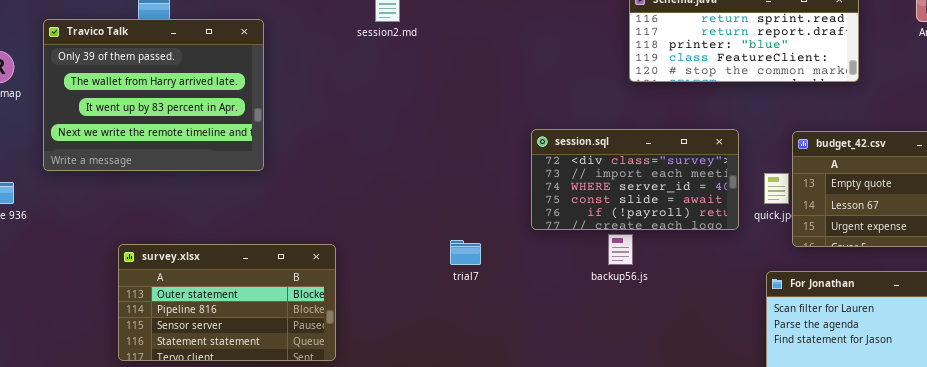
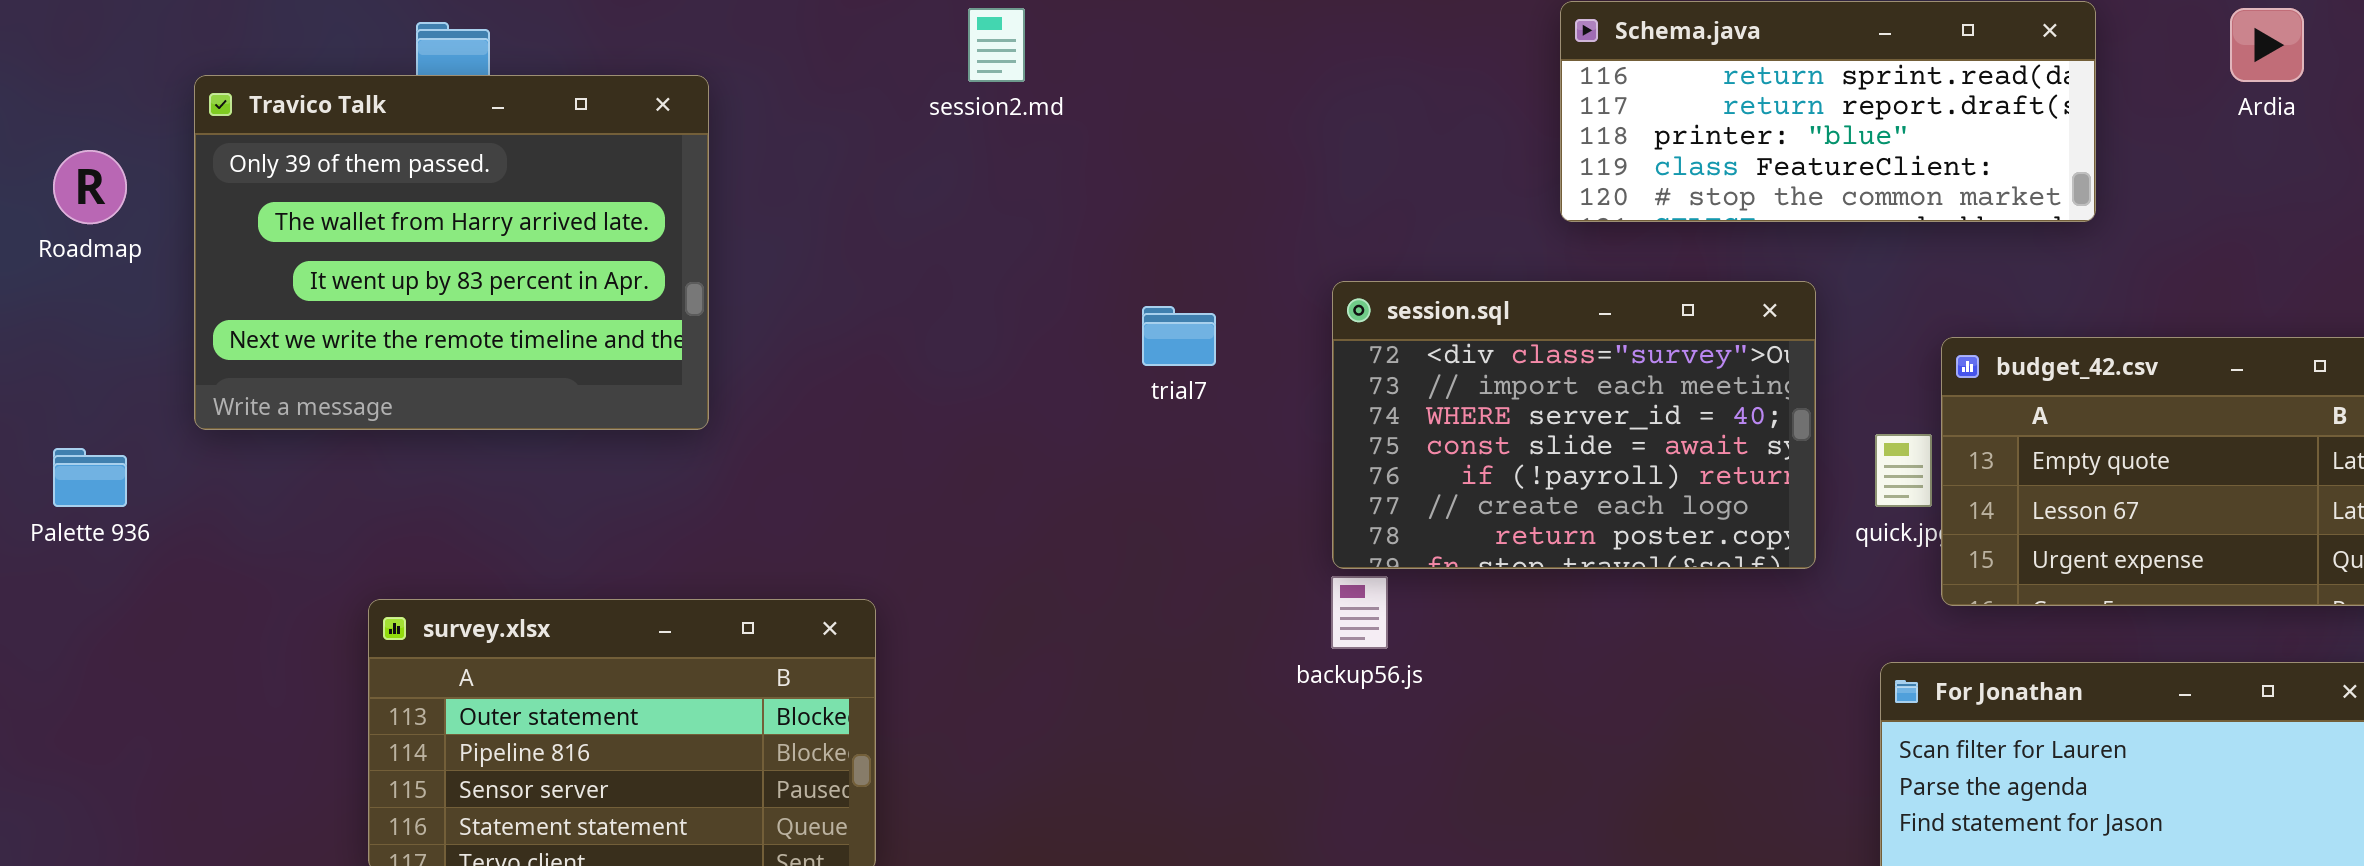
session.sql: [531,129,739,230] -> [1332,281,1816,569], resized
backup56.js: [608,234,633,265] -> [1331,576,1388,649], moved
trial7: [450,240,481,265] -> [1142,306,1216,366], moved

